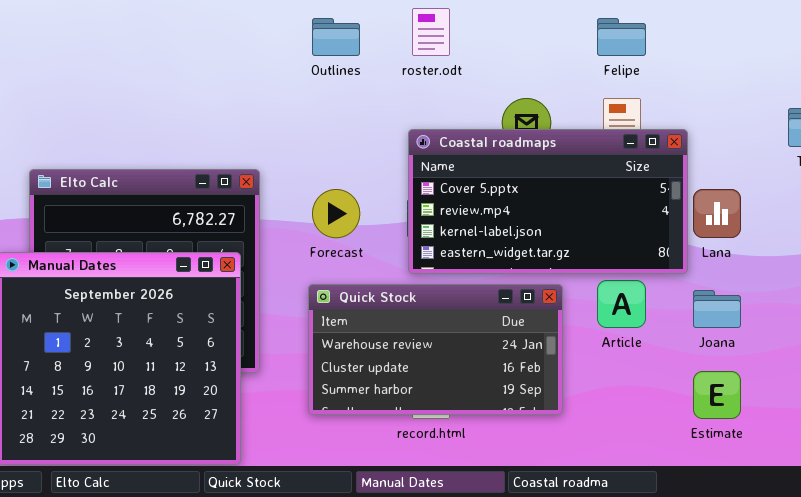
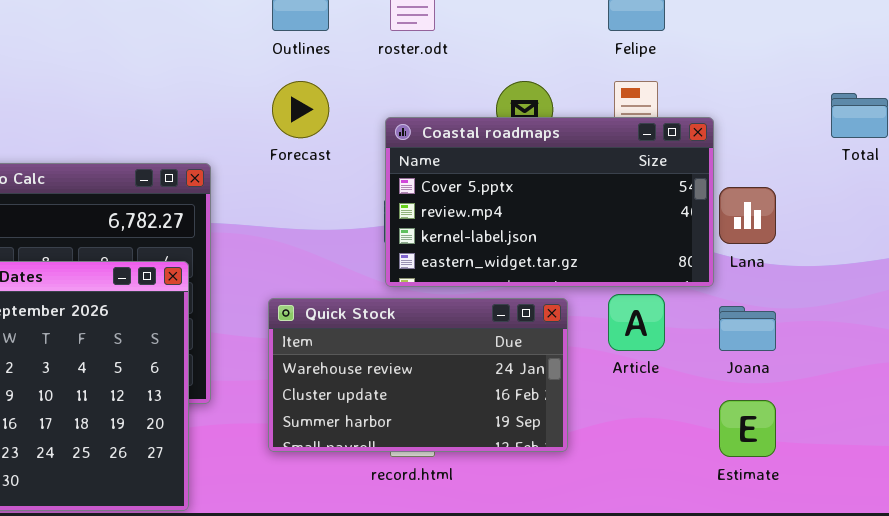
Forecast: [312,189,360,238] -> [272,81,329,138], moved

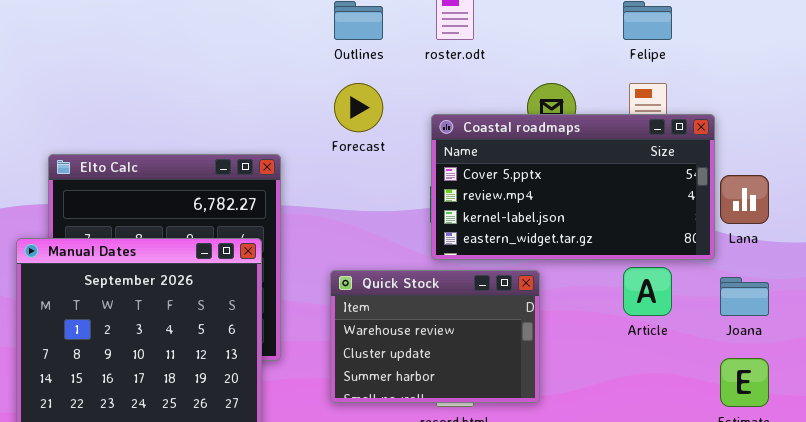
Quick Stock: [268,298,568,452] -> [330,270,540,403], resized

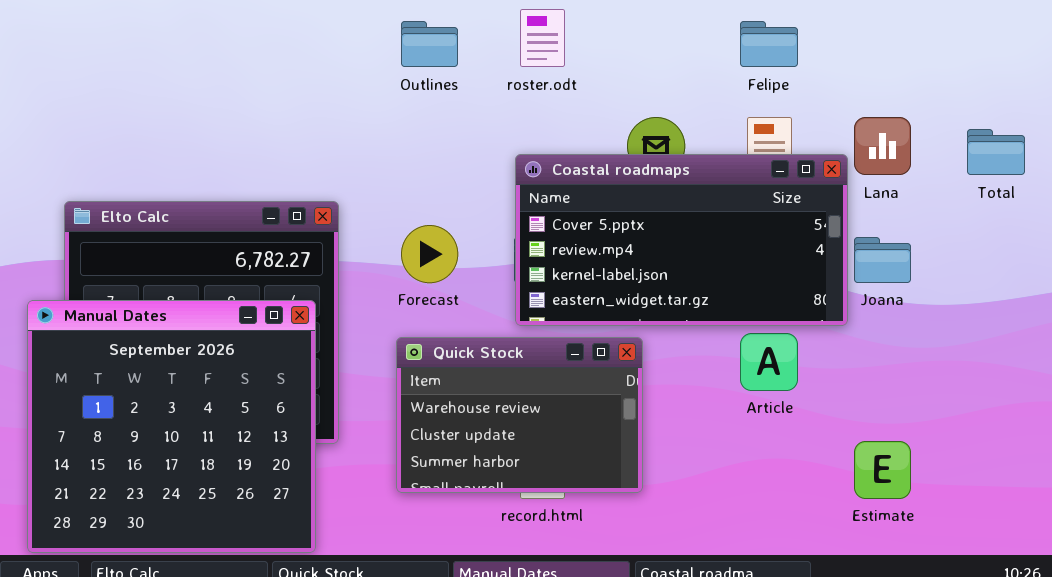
Forecast: [334,83,383,132] -> [401,225,458,283], moved
Lana: [720,175,769,224] -> [854,117,911,175], moved
Joana: [720,277,769,316] -> [854,237,911,283], moved

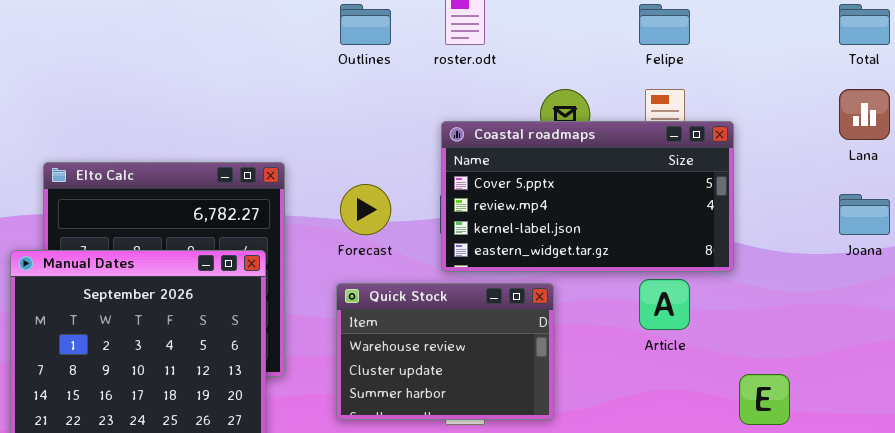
Lana: [854,117,911,175] -> [839,89,890,140], moved
Total: [967,129,1025,175] -> [839,4,890,45], moved
Joana: [854,237,911,283] -> [839,194,890,235], moved

